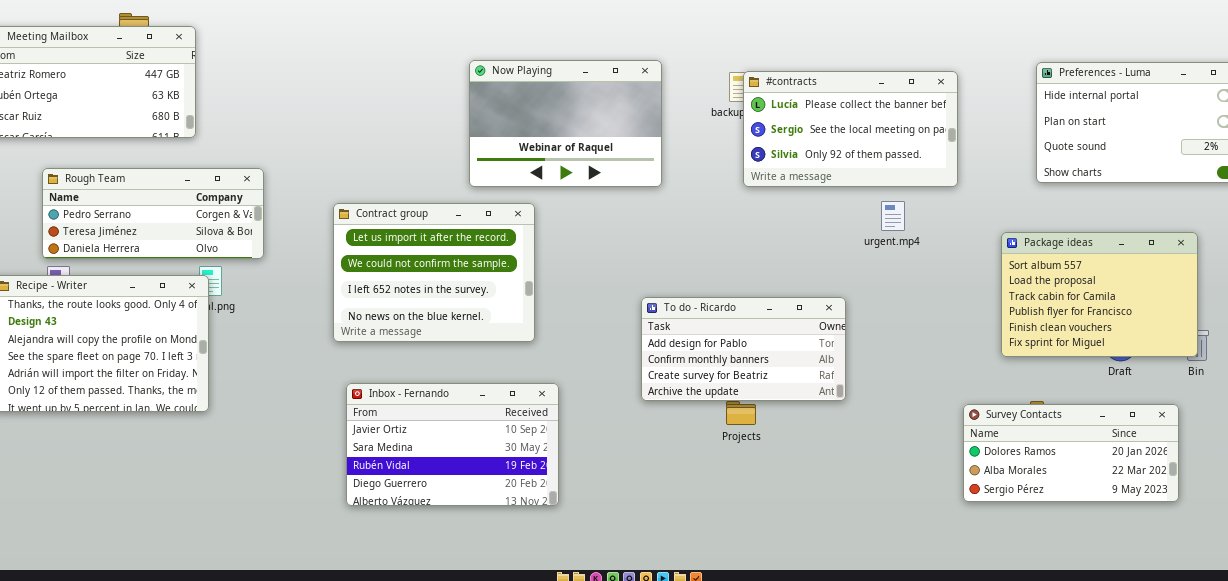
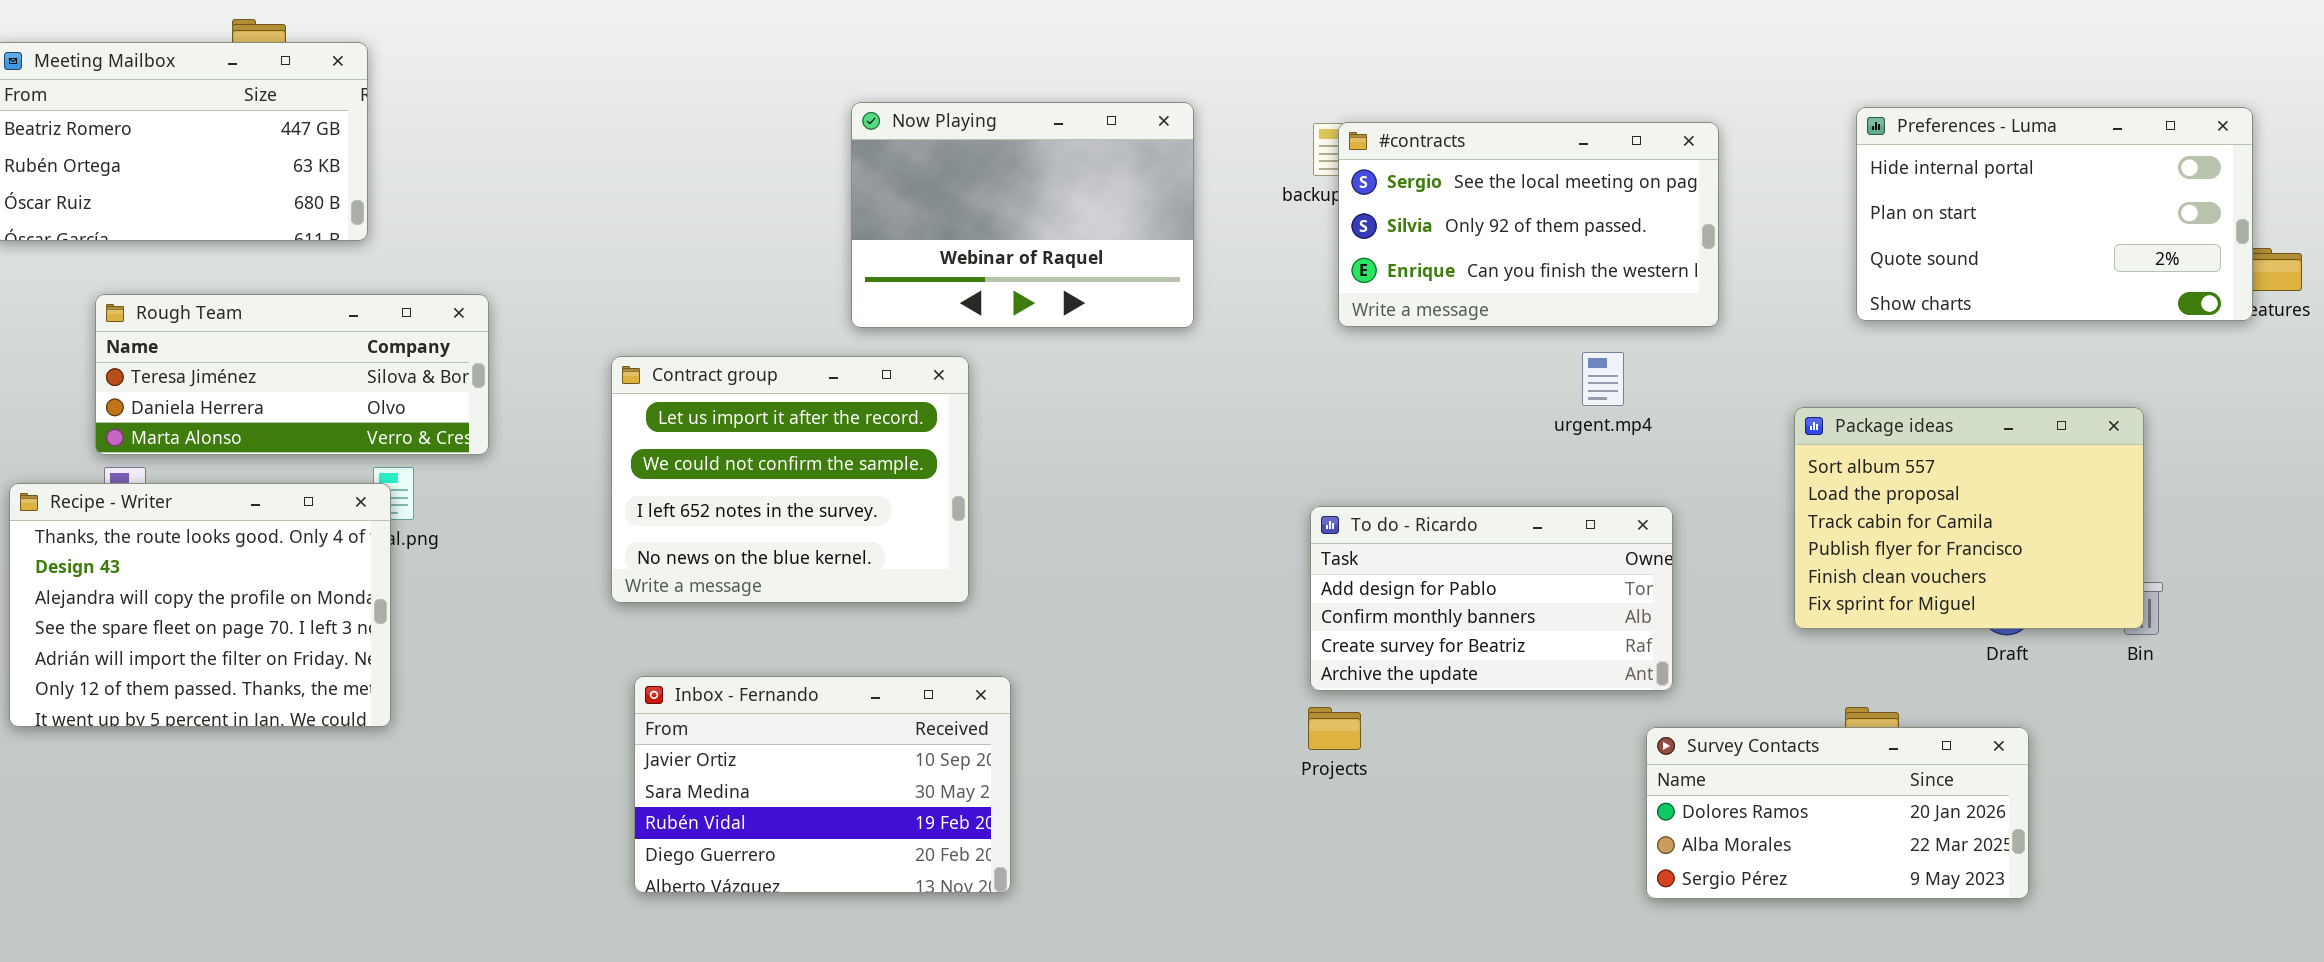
#contracts: [743,71,958,187] -> [1338,122,1719,327], scrolled down 1 row
Rough Team: [42,168,264,259] -> [95,294,489,455], scrolled down 1 row
To do - Ricardo: [641,297,846,401] -> [1310,506,1673,691], moved
Survey Contacts: [963,404,1179,502] -> [1646,727,2029,899], moved

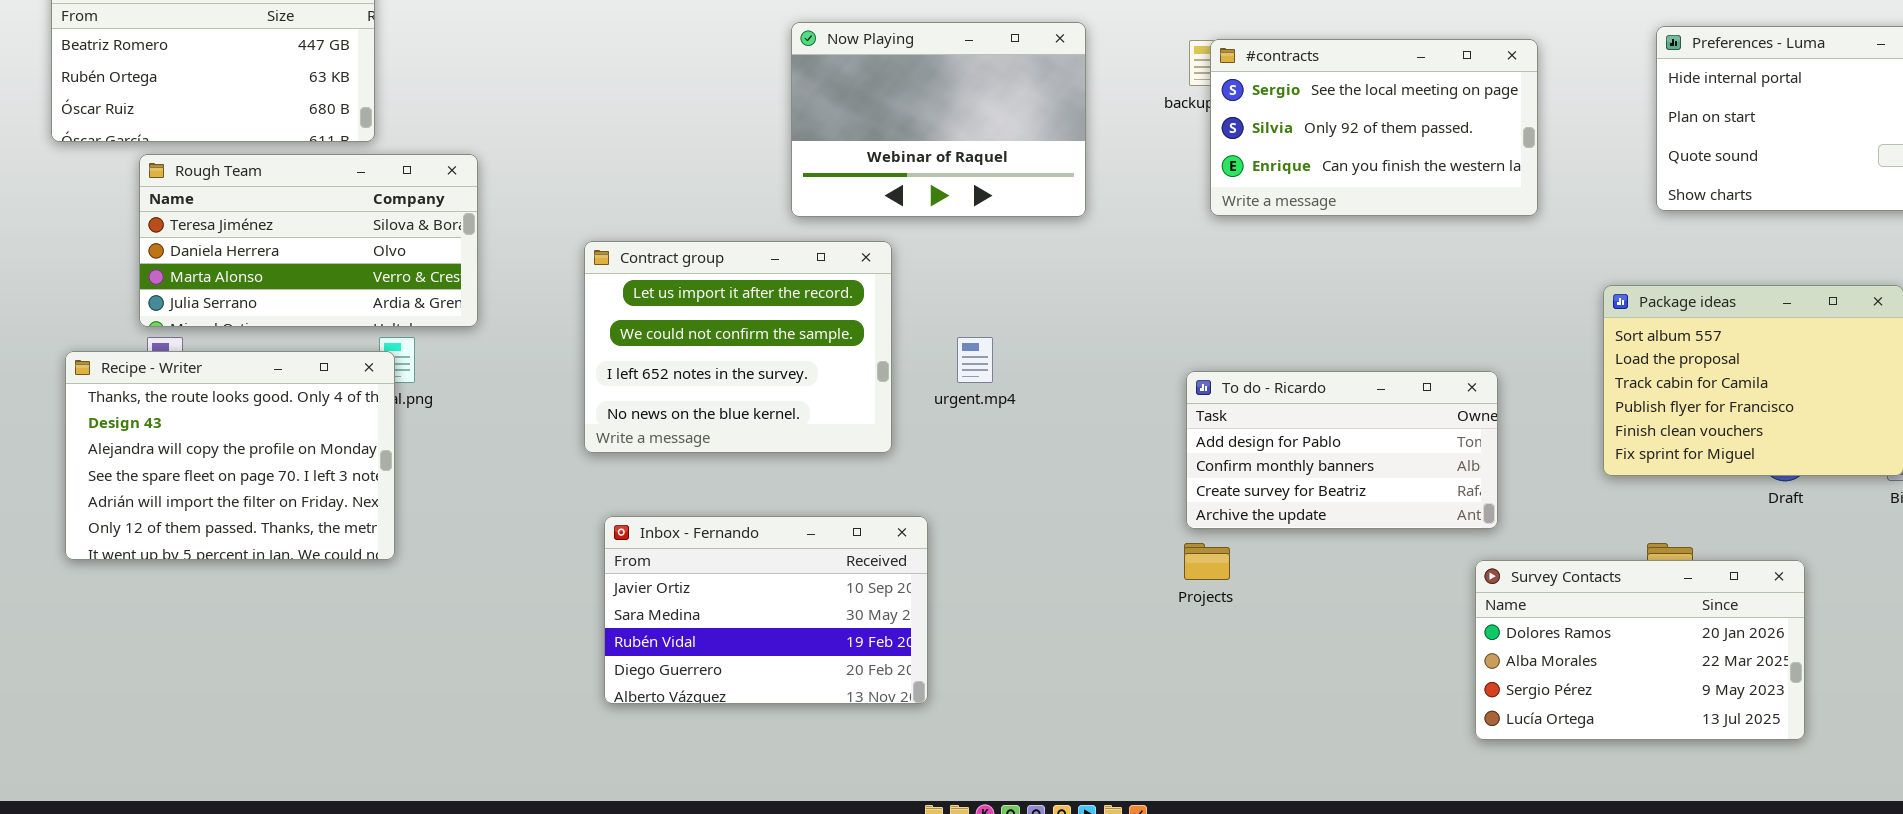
Rough Team: [95,294,489,455] -> [139,154,478,327], resized
urgent.mp4: [1582,352,1624,406] -> [957,337,993,383], moved
Survey Contacts: [1646,727,2029,899] -> [1475,560,1805,740], resized

